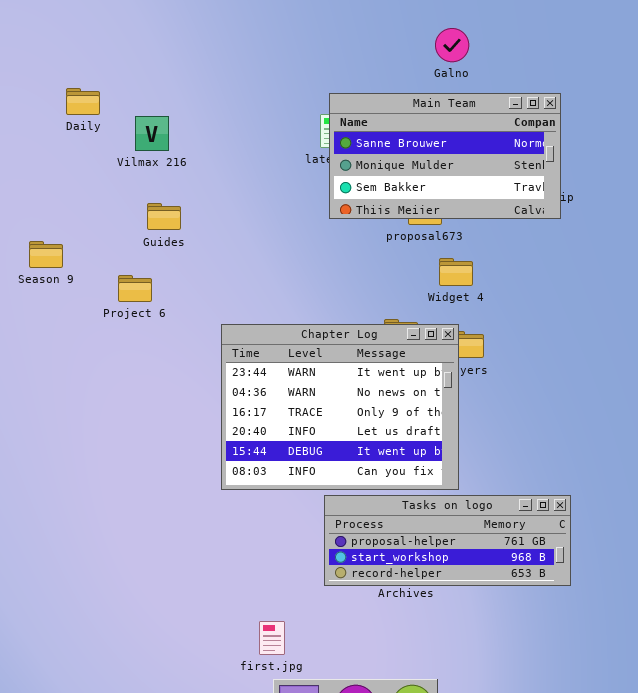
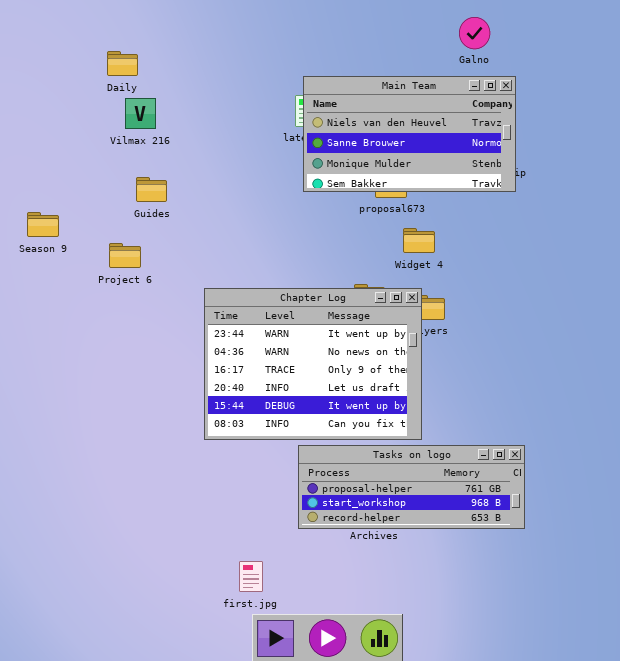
Galno: [435,28,469,62] -> [459,17,490,49], moved
Daily: [66,88,100,115] -> [107,51,138,76], moved
Main Team: [329,93,561,219] -> [303,76,516,192], scrolled up 1 row

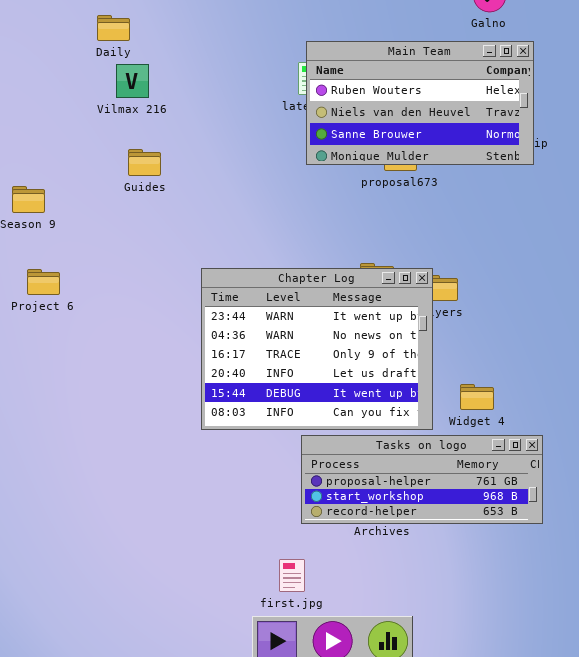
Main Team: [303,76,516,192] -> [306,41,534,165], scrolled up 1 row
Widget 4: [403,228,435,253] -> [460,384,494,410], moved
Project 6: [109,243,141,268] -> [27,269,60,295], moved
first.jpg: [239,561,263,592] -> [279,559,305,592], moved

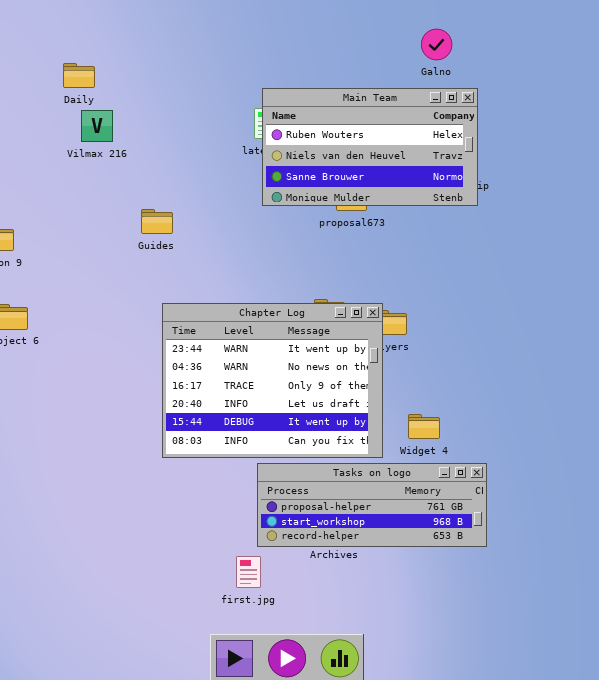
Guides: [128,149,161,176] -> [141,209,173,234], moved
first.jpg: [279,559,305,592] -> [236,556,261,588], moved

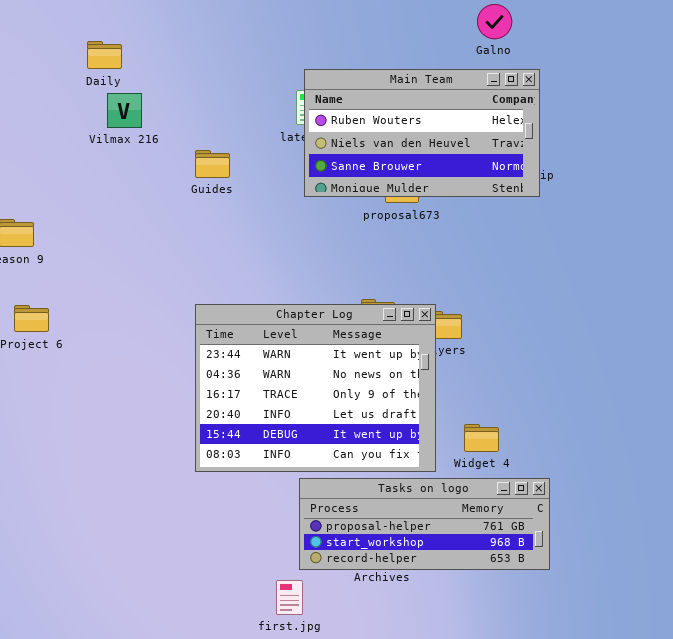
Guides: [141,209,173,234] -> [195,150,230,178], moved

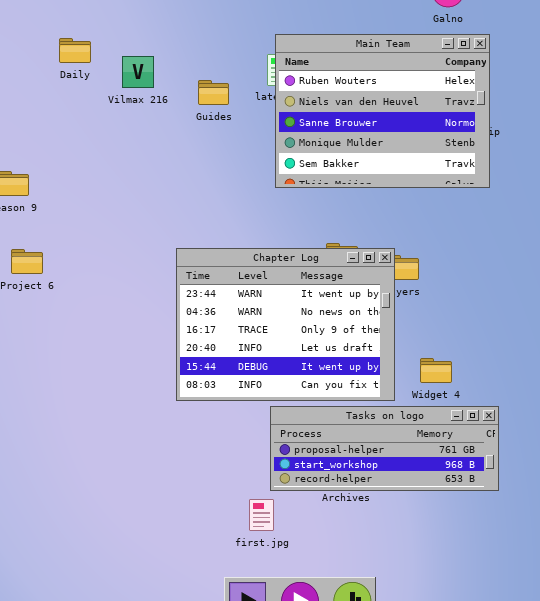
Daily: [87,41,122,69] -> [59,38,91,63], moved
Main Team: [304,69,540,197] -> [275,34,490,188], resized
Vilmax 216: [107,93,142,128] -> [122,56,154,88], moved
Guides: [195,150,230,178] -> [198,80,229,105], moved

